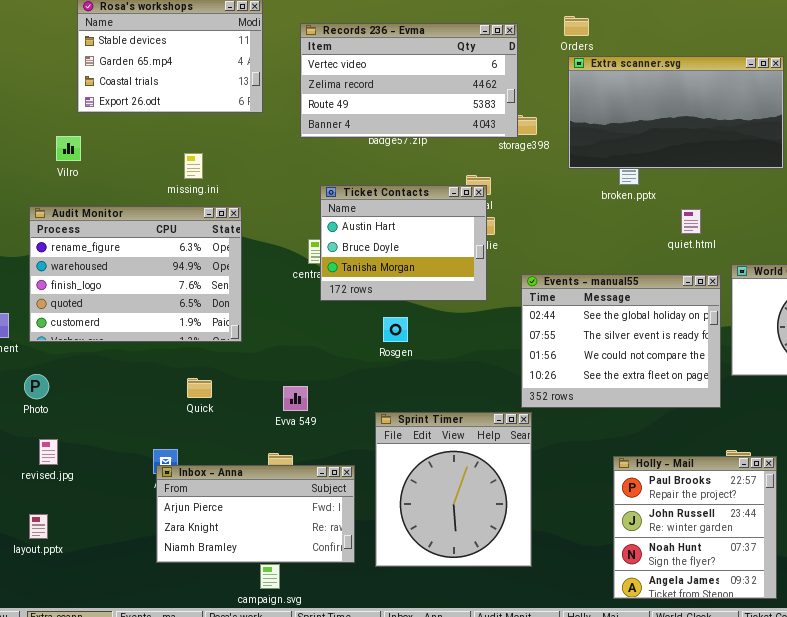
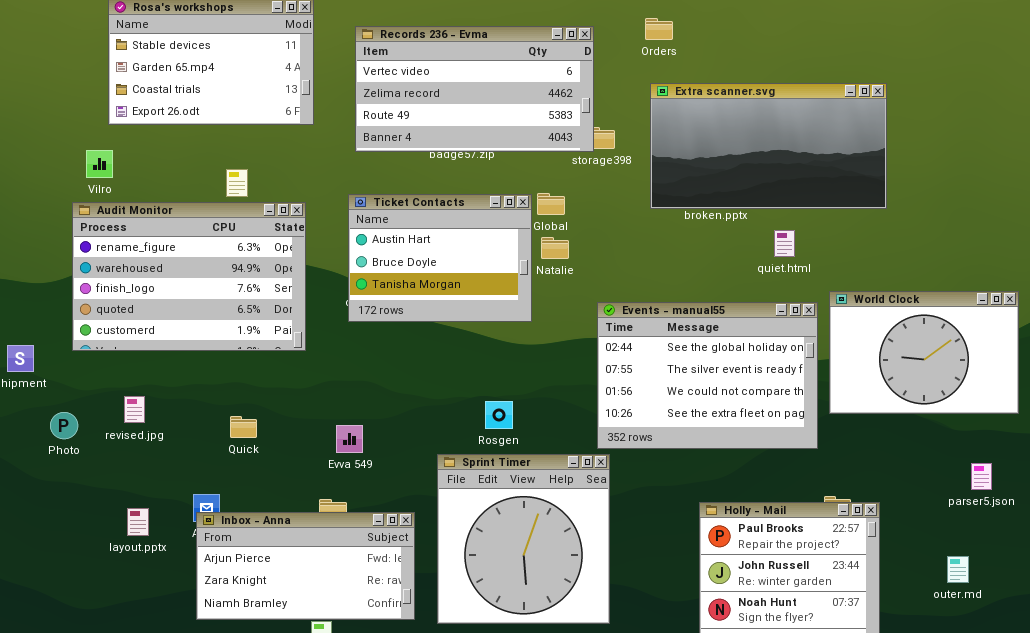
Extra scanner.svg: [568,56,784,169] -> [650,83,887,209], moved
Ticket Contacts: [320,185,487,301] -> [348,194,532,322], moved
Audit Monitor: [29,206,242,342] -> [72,202,306,351], moved
Rosgen: [383,317,408,342] -> [485,401,513,429], moved
revised.jpg: [39,439,58,465] -> [124,396,145,423], moved
layout.pptx: [29,514,48,539] -> [127,508,149,536], moved

